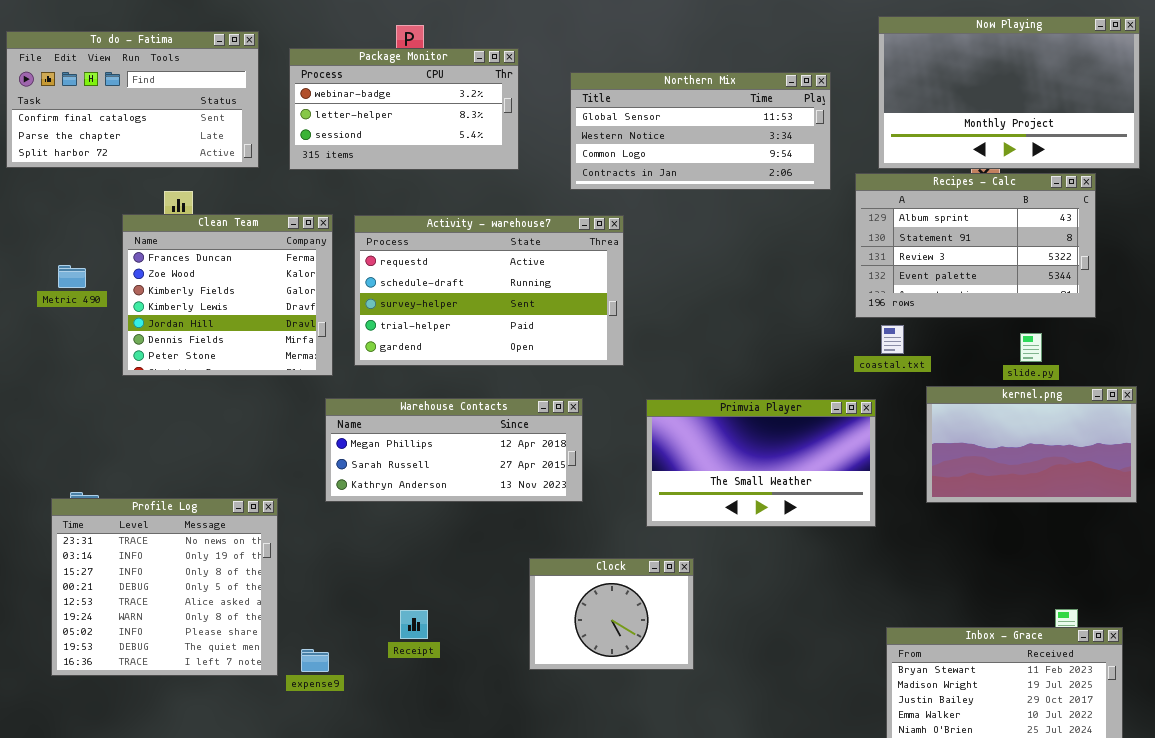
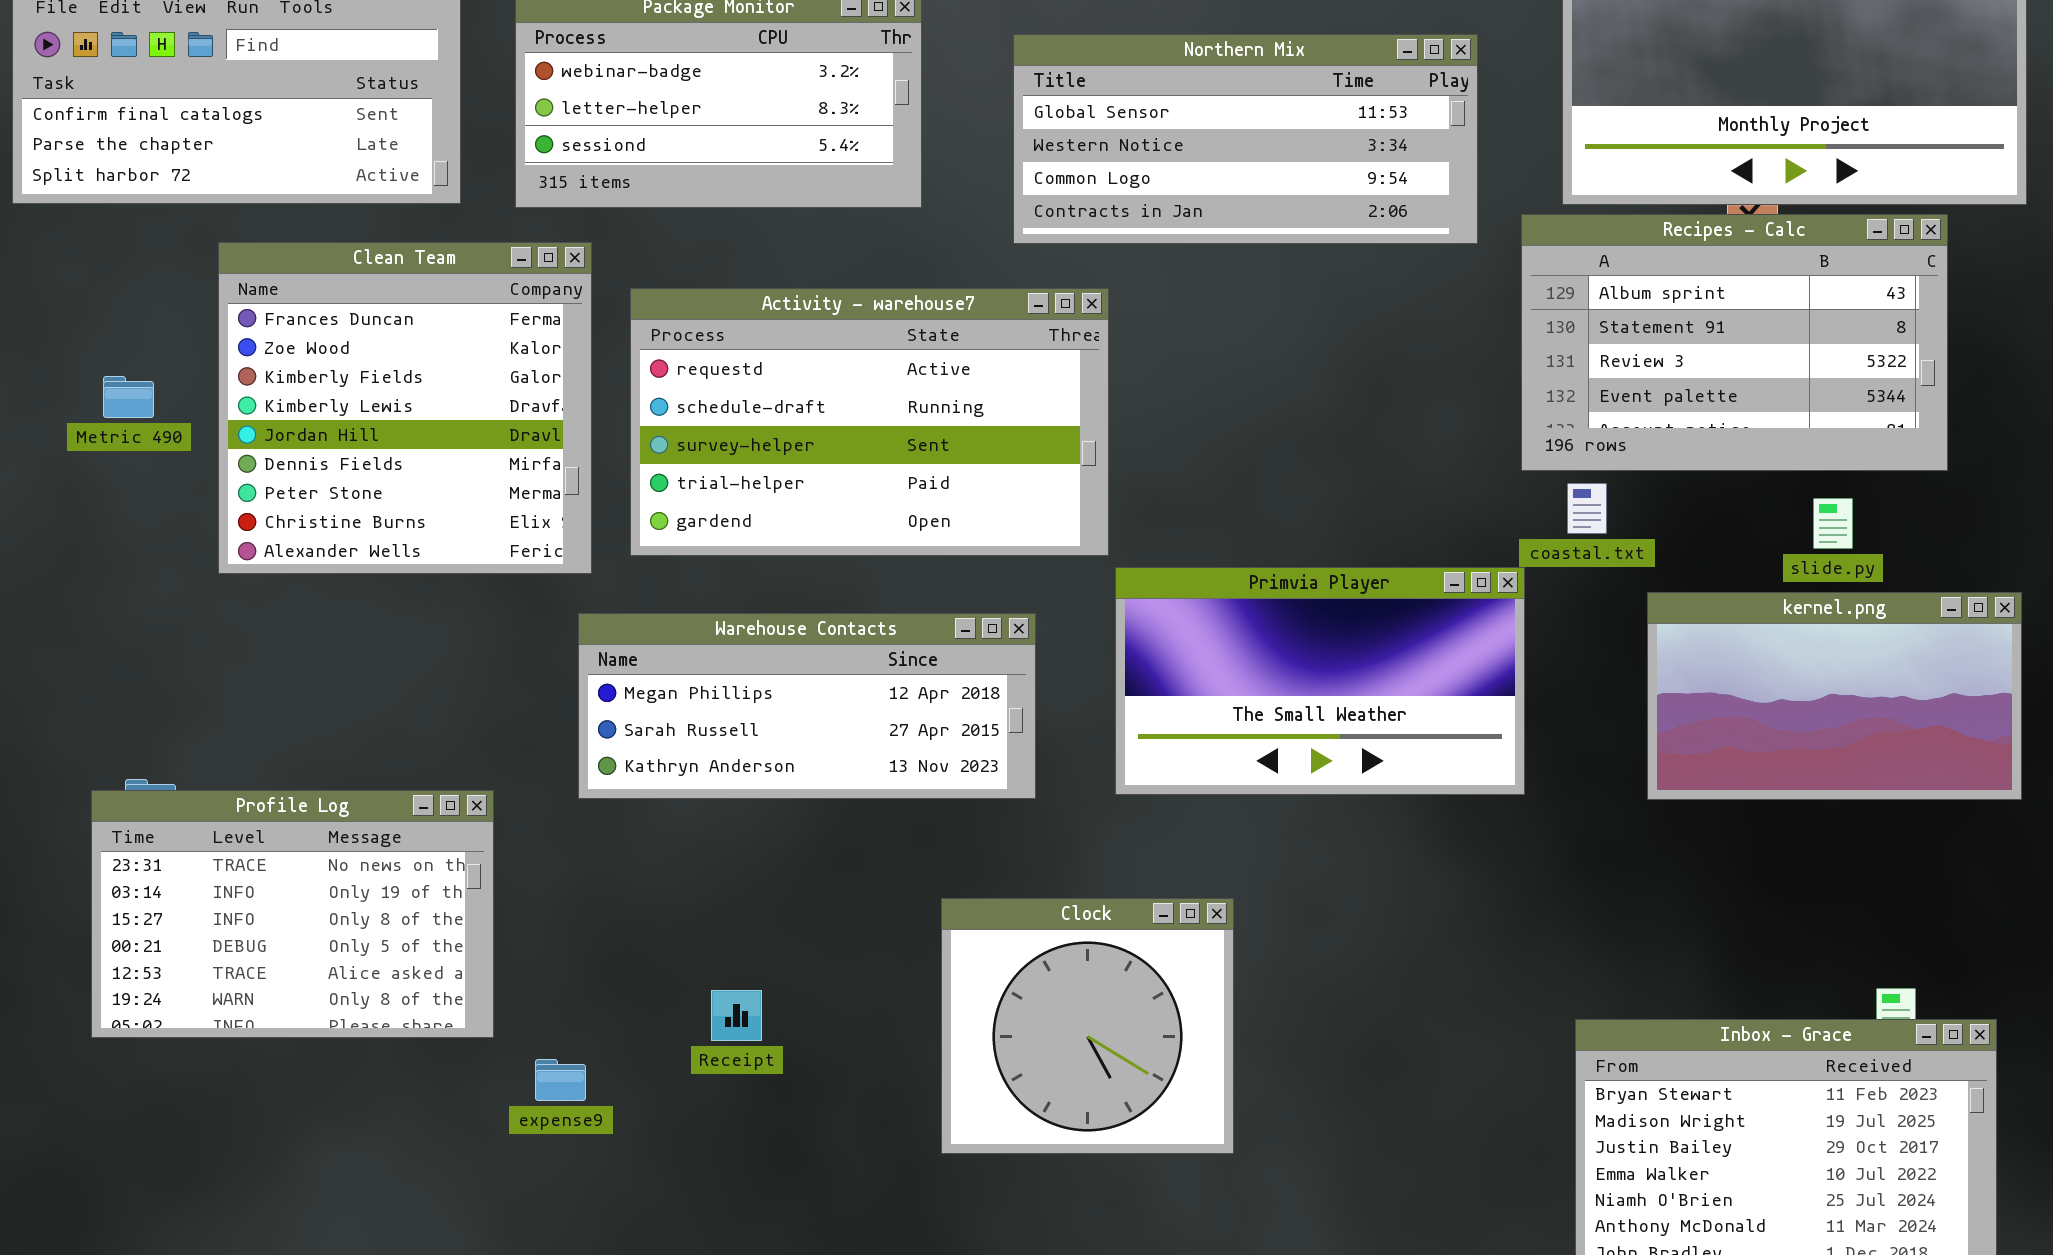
Clean Team: [122,214,333,376] -> [218,242,592,574], resized
Primvia Player: [646,399,876,527] -> [1115,567,1525,795], moved
Profile Log: [51,498,278,676] -> [91,790,494,1038], resized
Clock: [529,558,694,670] -> [941,898,1234,1154], resized

